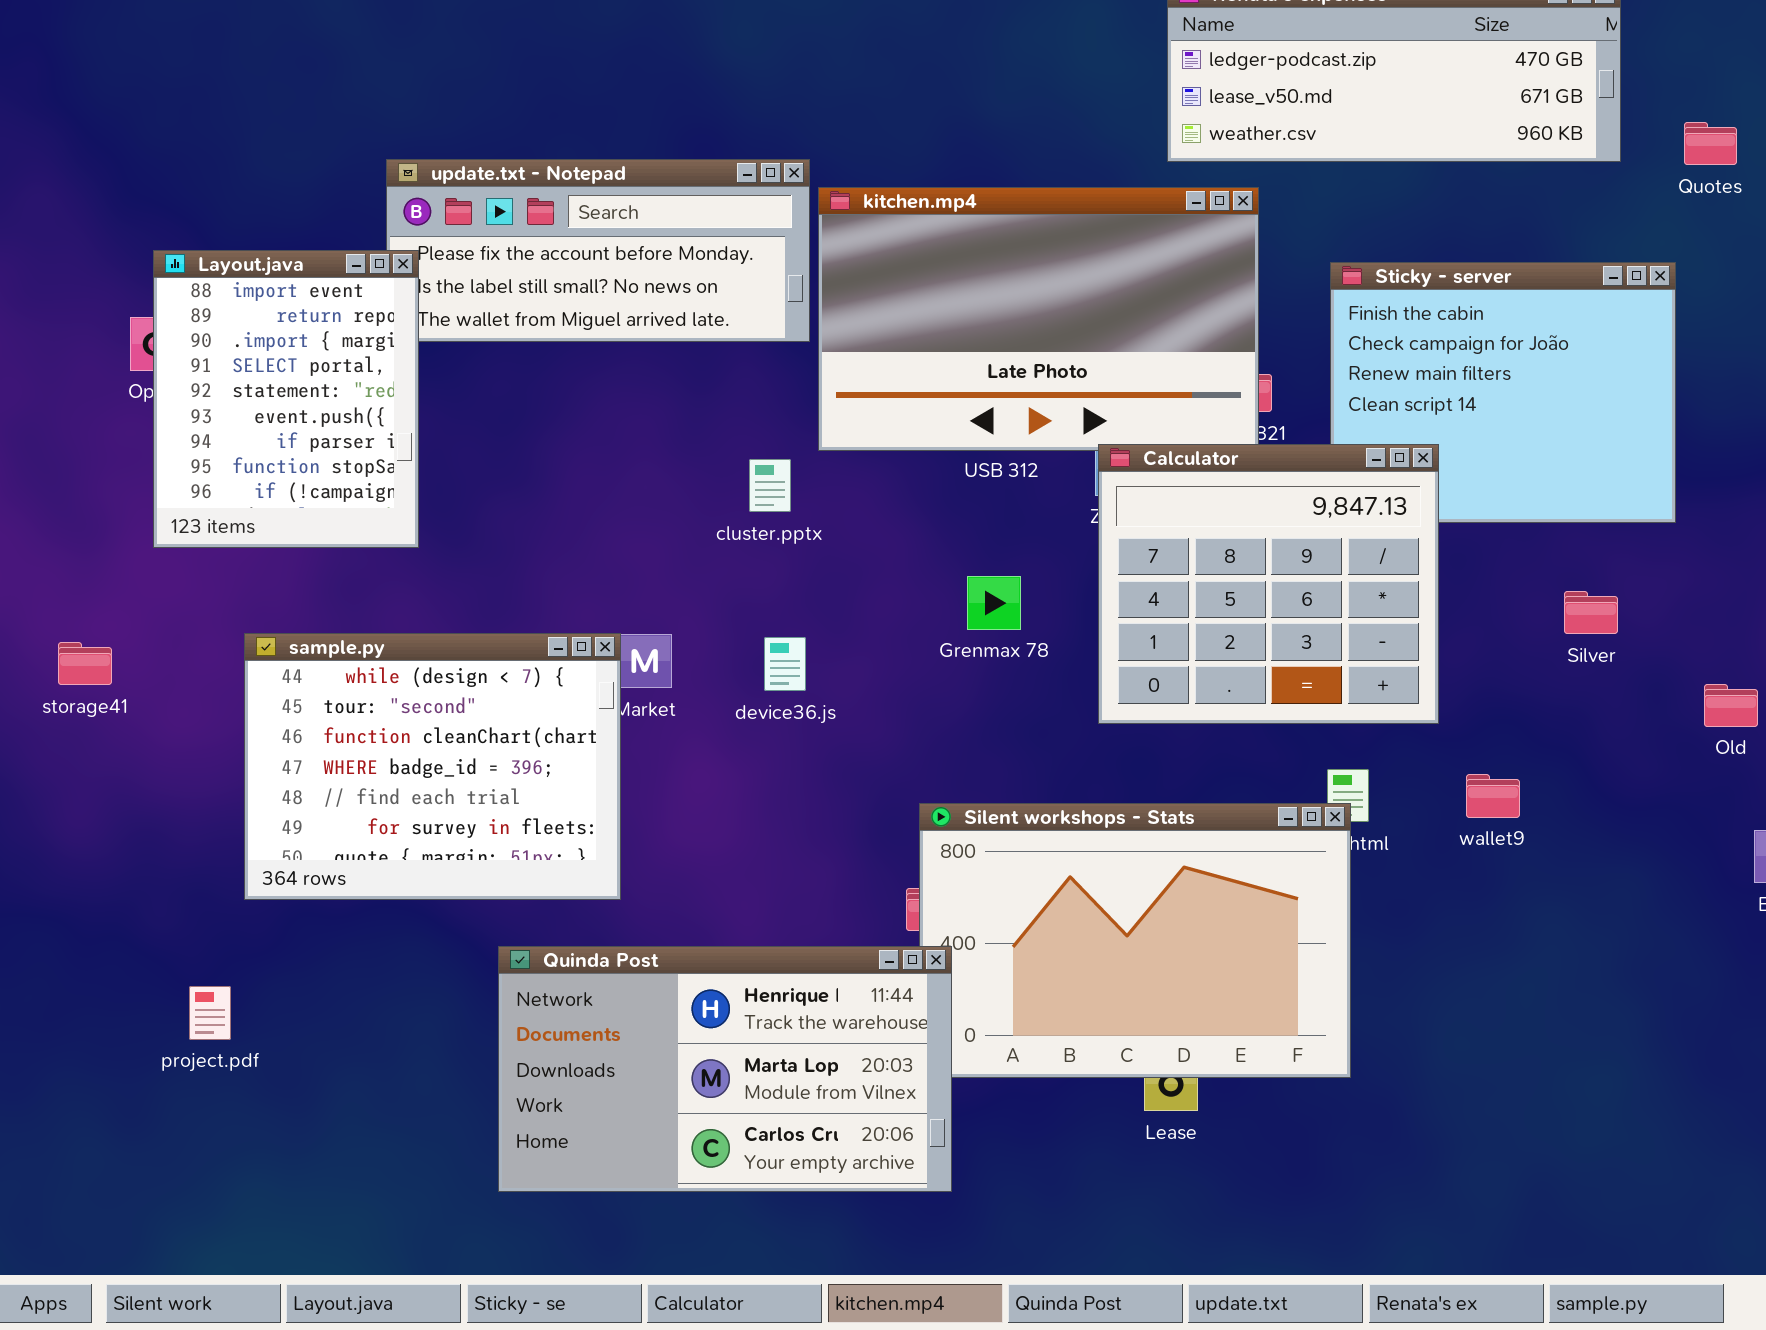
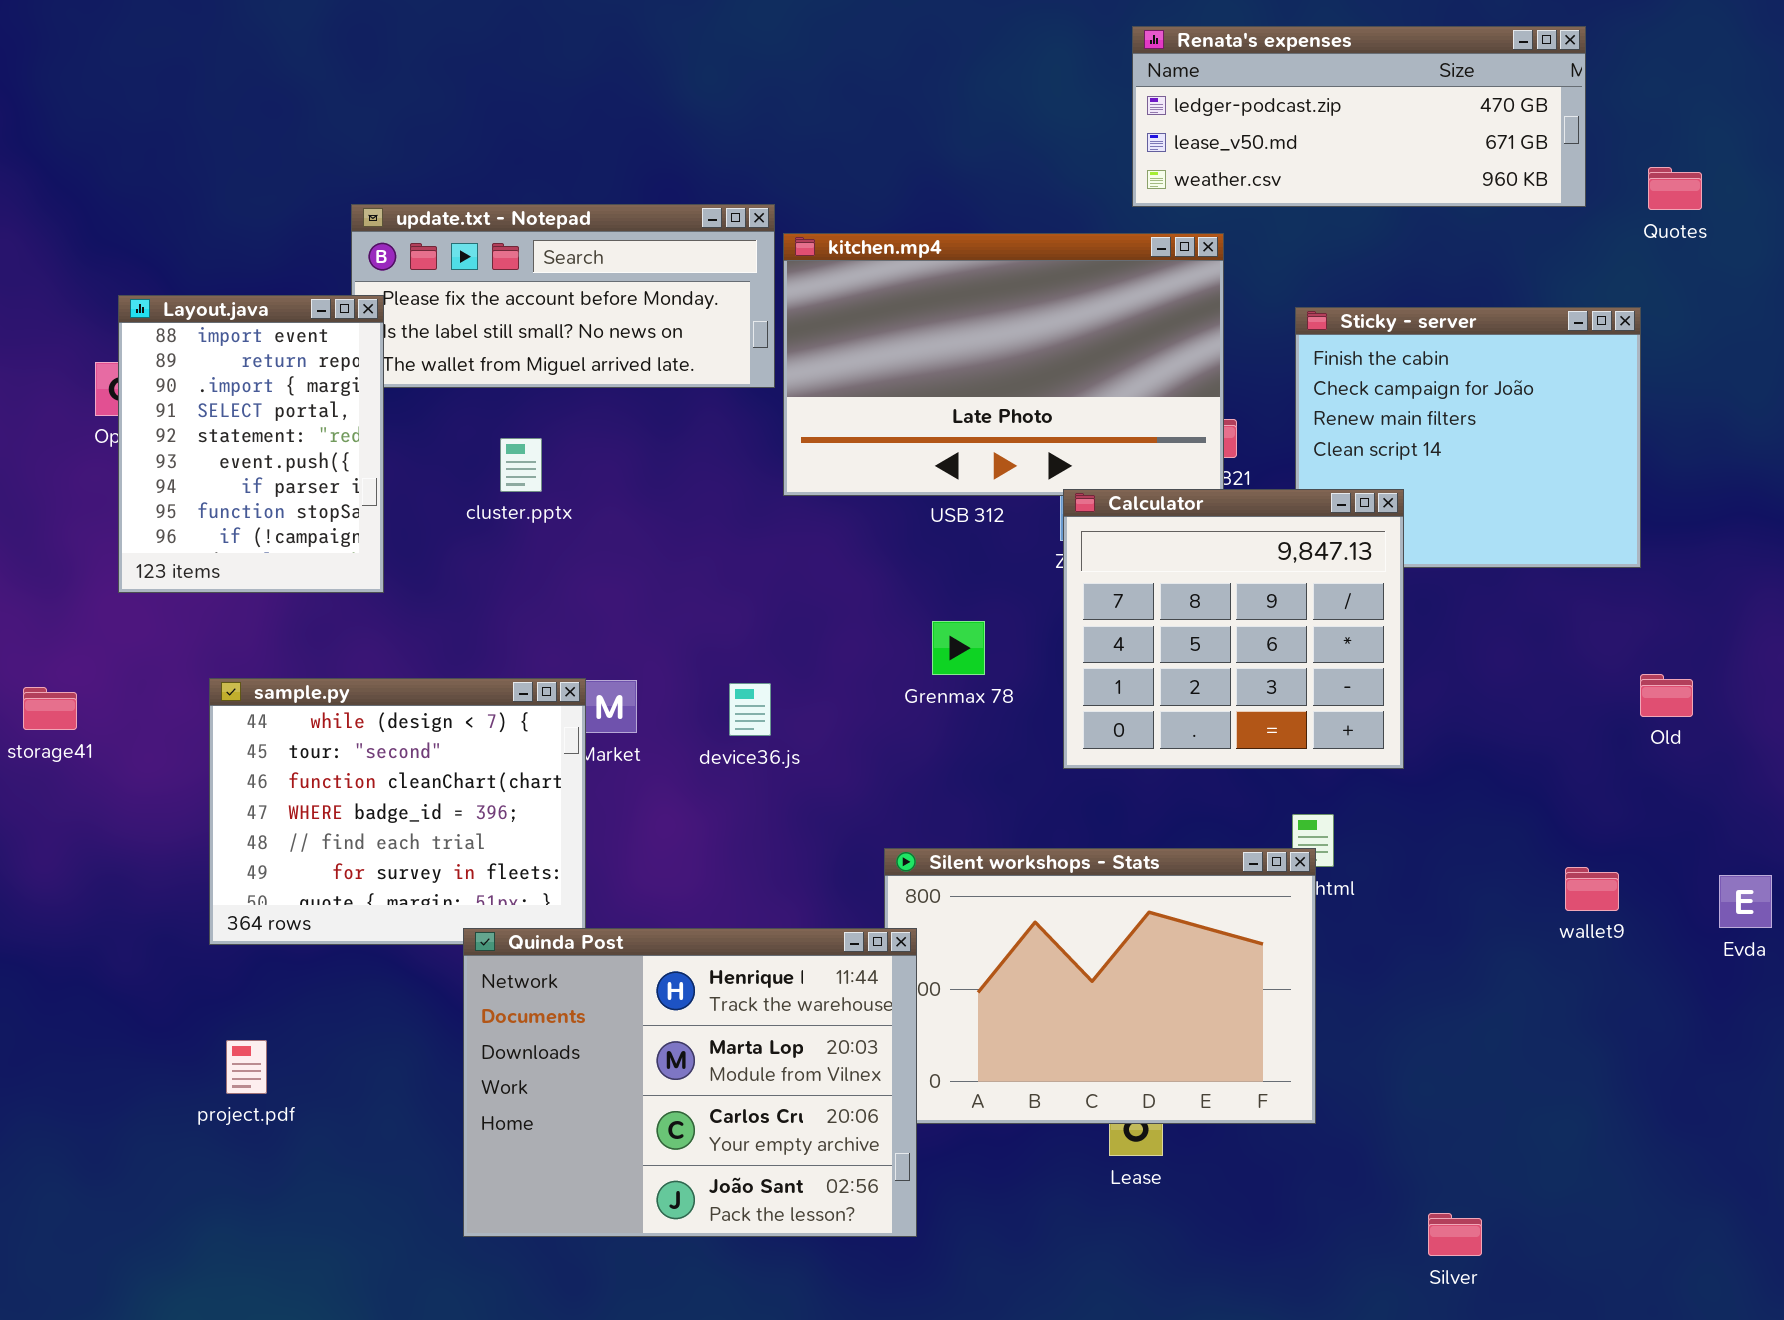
cluster.pptx: [749,459,791,512] -> [500,438,542,492], moved
Silver: [1564,591,1618,634] -> [1428,1213,1482,1256], moved
Old: [1704,684,1758,727] -> [1640,674,1693,717], moved
wallet9: [1466,774,1520,818] -> [1565,867,1619,911], moved
Quinda Post: [498,946,952,1192] -> [463,928,917,1237], resized
project.pdf: [189,986,231,1040] -> [226,1040,267,1094], moved

